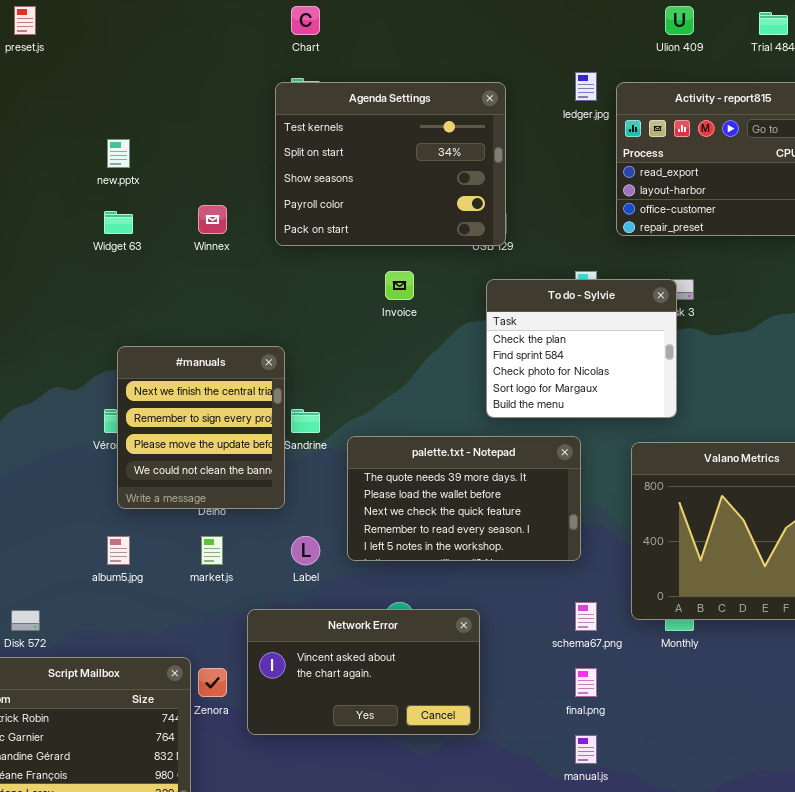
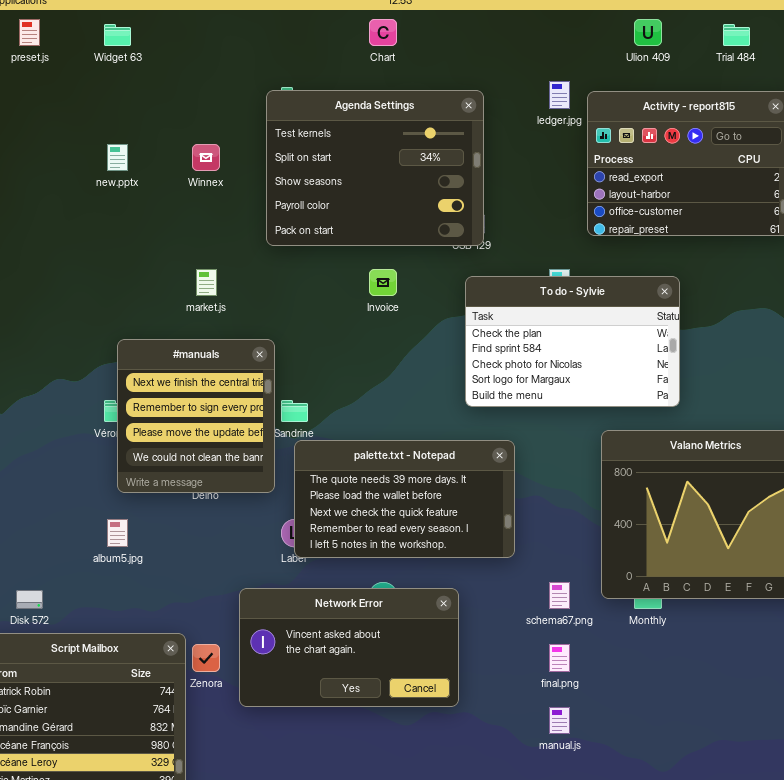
Chart: [291,6,320,35] -> [369,19,397,46], moved
Winnex: [198,205,227,234] -> [192,144,220,171], moved
Widget 63: [104,211,133,234] -> [104,24,131,46], moved
To do - Sylvie: [486,279,677,418] -> [465,276,680,407], resized
palette.txt - Notepad: [347,436,581,561] -> [294,440,515,558], moved
market.js: [201,536,223,565] -> [196,269,217,296], moved

